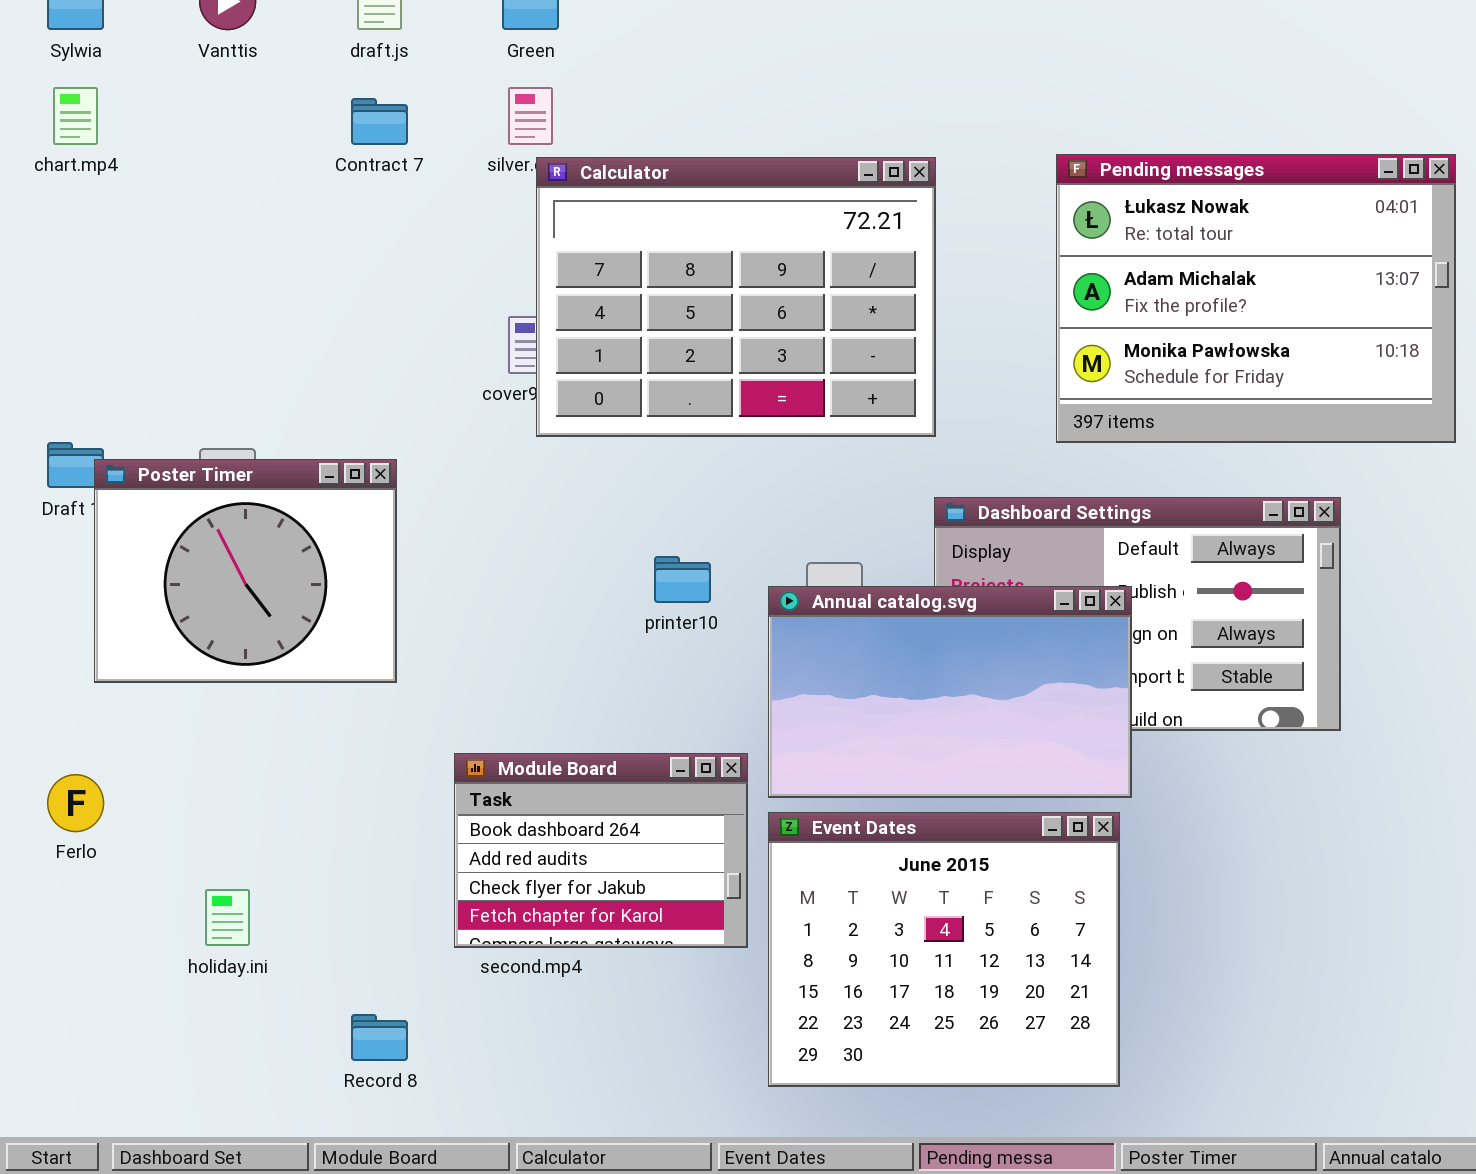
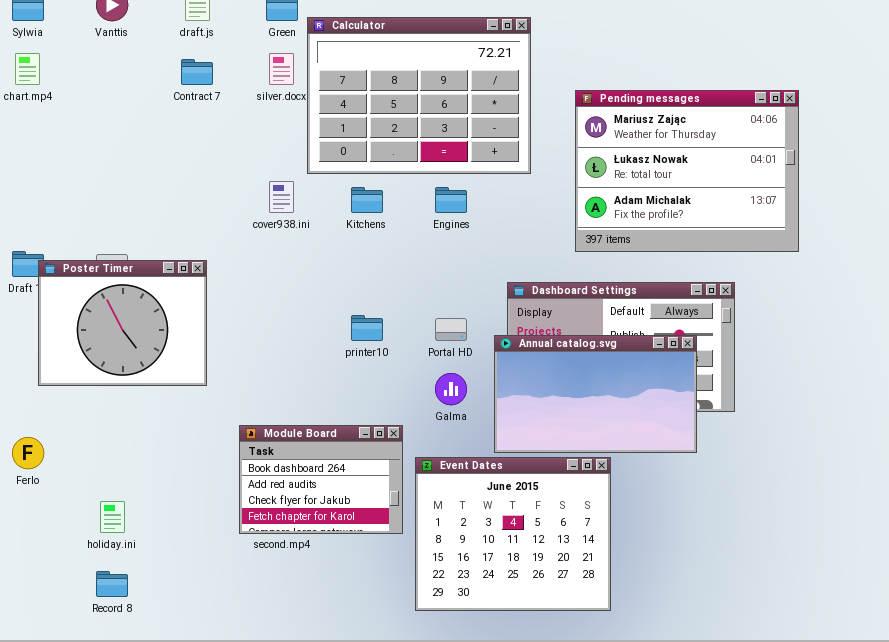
Pending messages: [1056,154,1456,443] -> [575,90,799,252], scrolled up 1 row
Calculator: [536,157,936,437] -> [307,17,531,174], moved
Annual catalog.svg: [768,586,1132,798] -> [494,335,697,453], moved
Record 8: [351,1014,408,1061] -> [96,571,128,597], moved

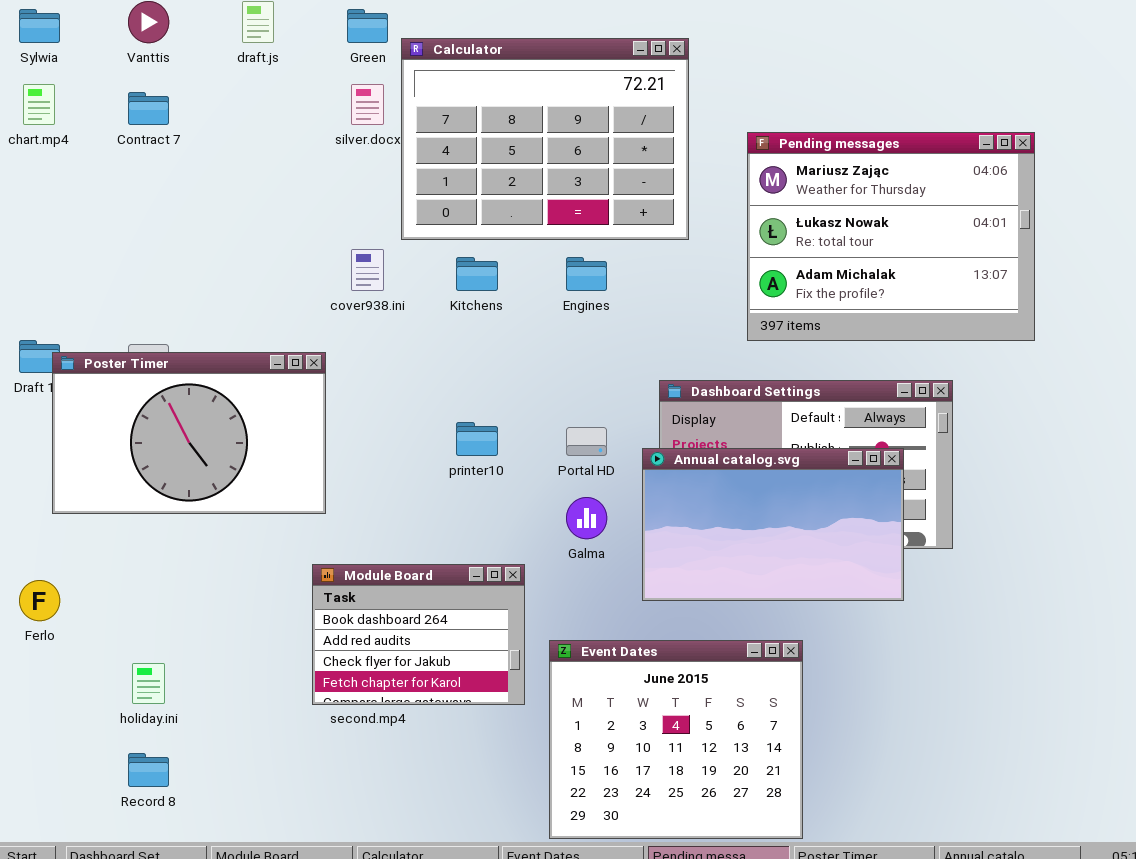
Contract 7: [181,59,213,85] -> [128,92,169,125], moved
Poster Timer: [38,260,207,386] -> [52,352,326,514], resized
Event Dates: [415,457,611,611] -> [549,640,803,839], moved

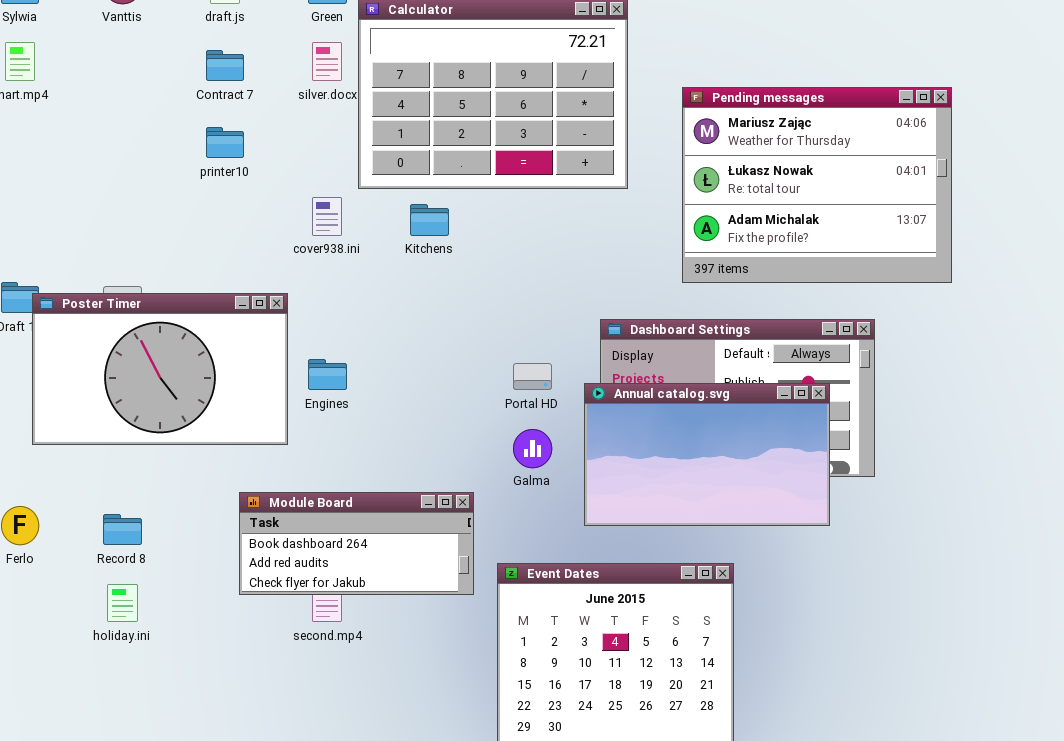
Contract 7: [128,92,169,125] -> [206,50,244,81], moved
Engines: [566,257,607,291] -> [308,359,347,390], moved
printer10: [456,422,498,456] -> [206,127,244,158], moved
Module Board: [312,564,525,705] -> [239,492,474,595], resized
Record 8: [128,753,169,787] -> [103,514,142,545], moved

